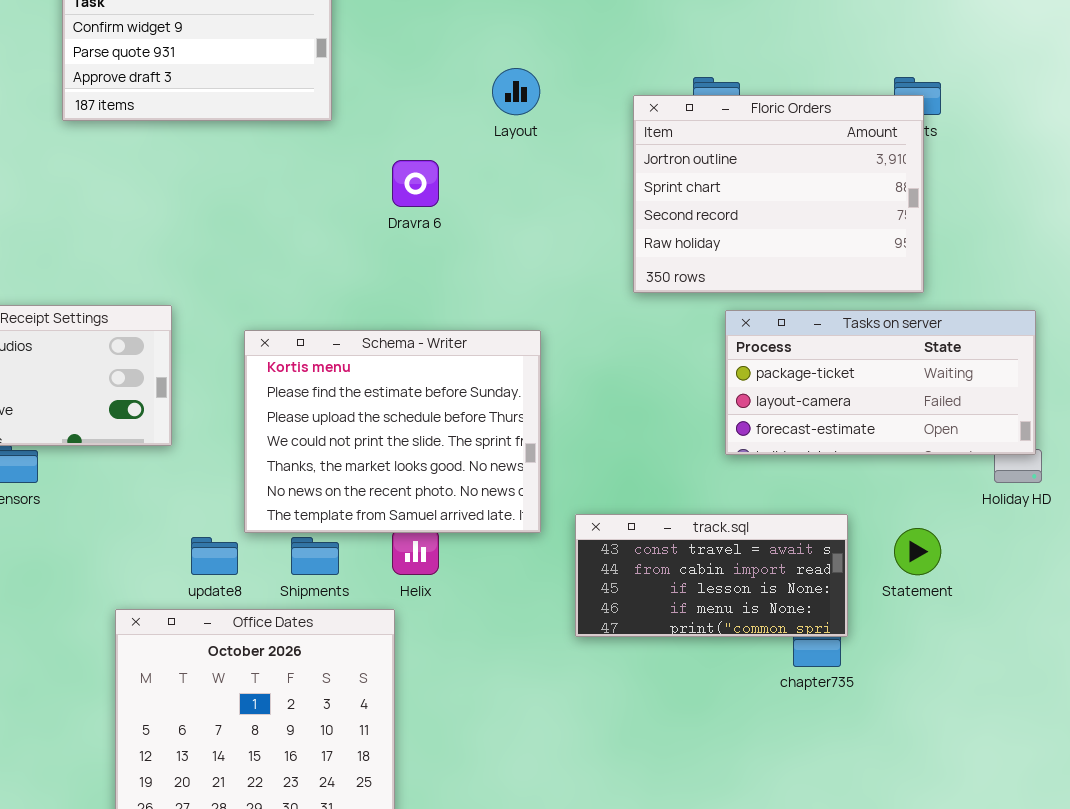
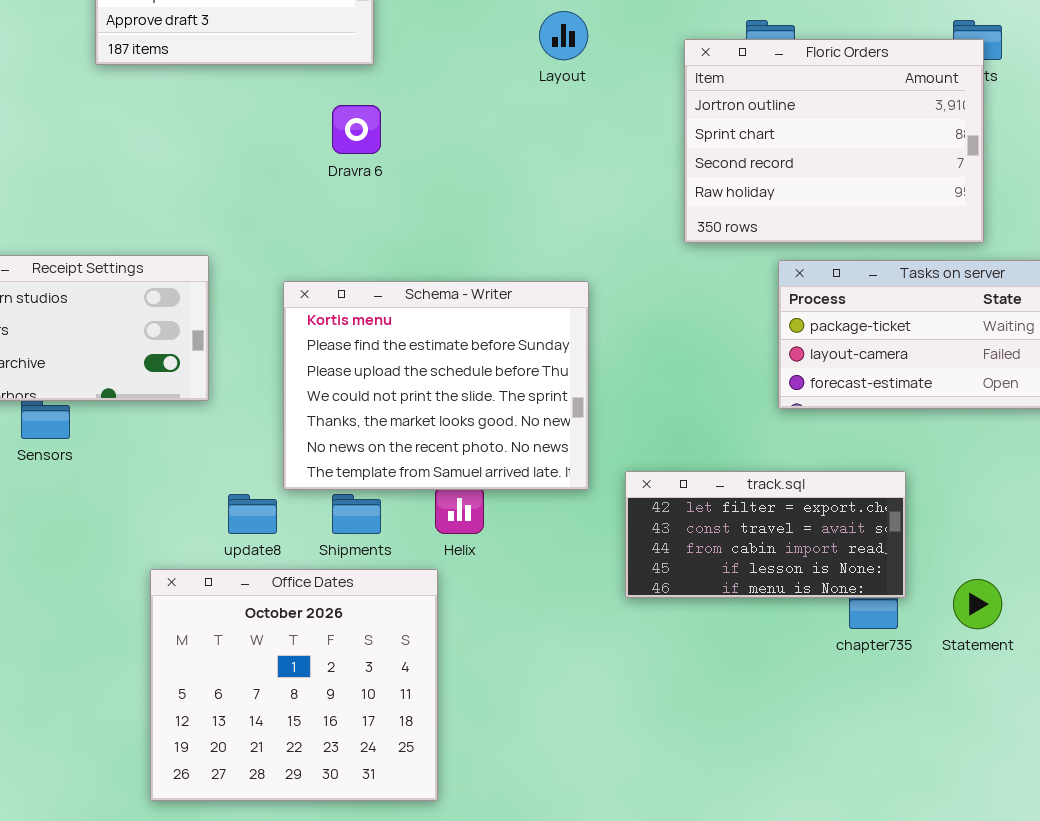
Dravra 6: [392,160,439,207] -> [332,105,381,154], moved
track.sql: [575,514,848,637] -> [625,471,906,598], scrolled up 1 row
Statement: [894,528,941,575] -> [953,579,1002,629], moved

